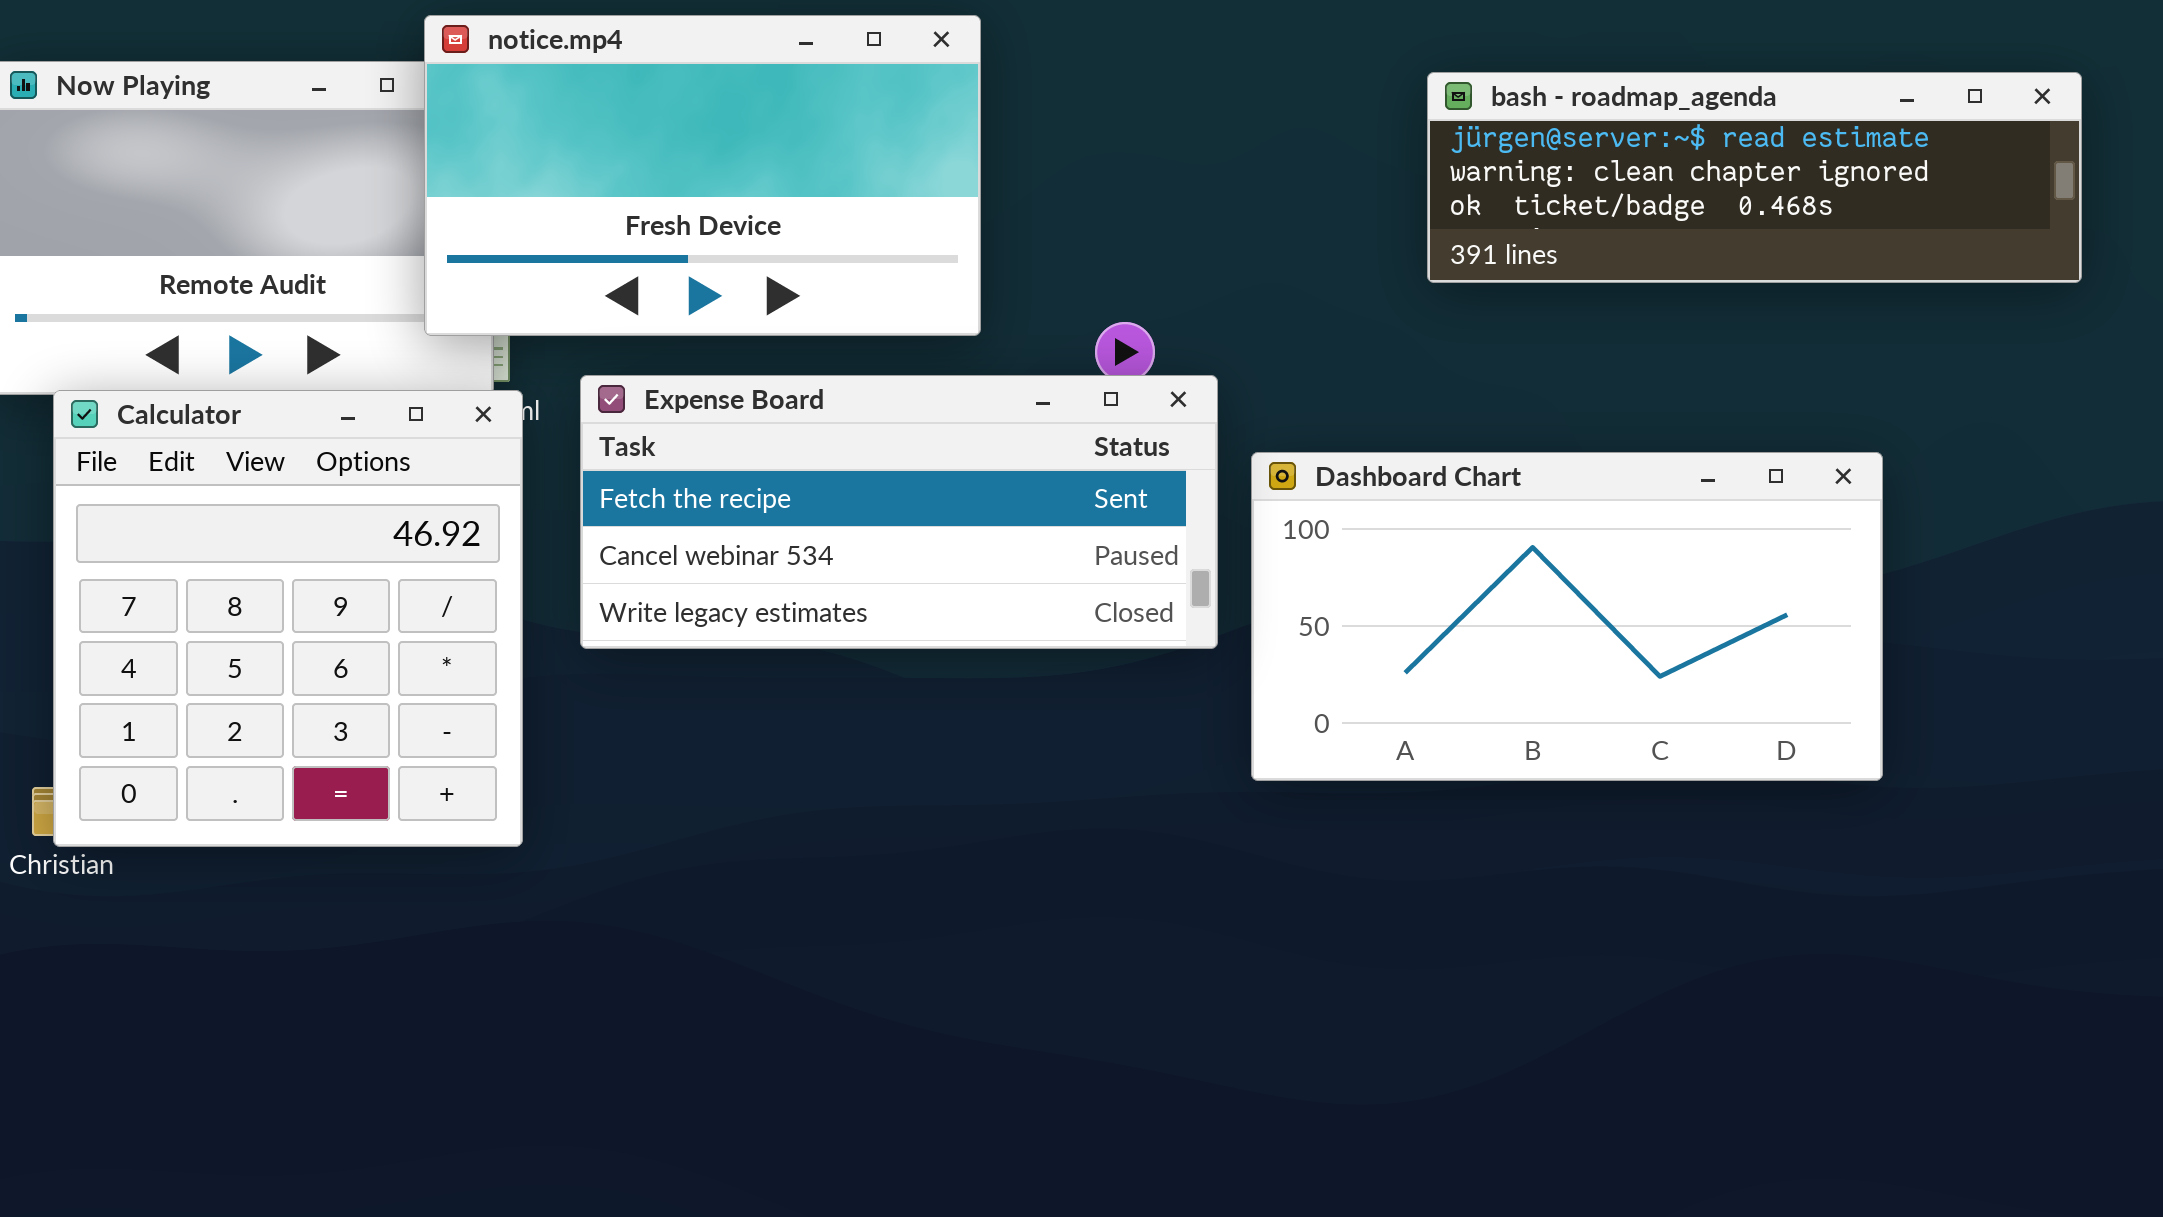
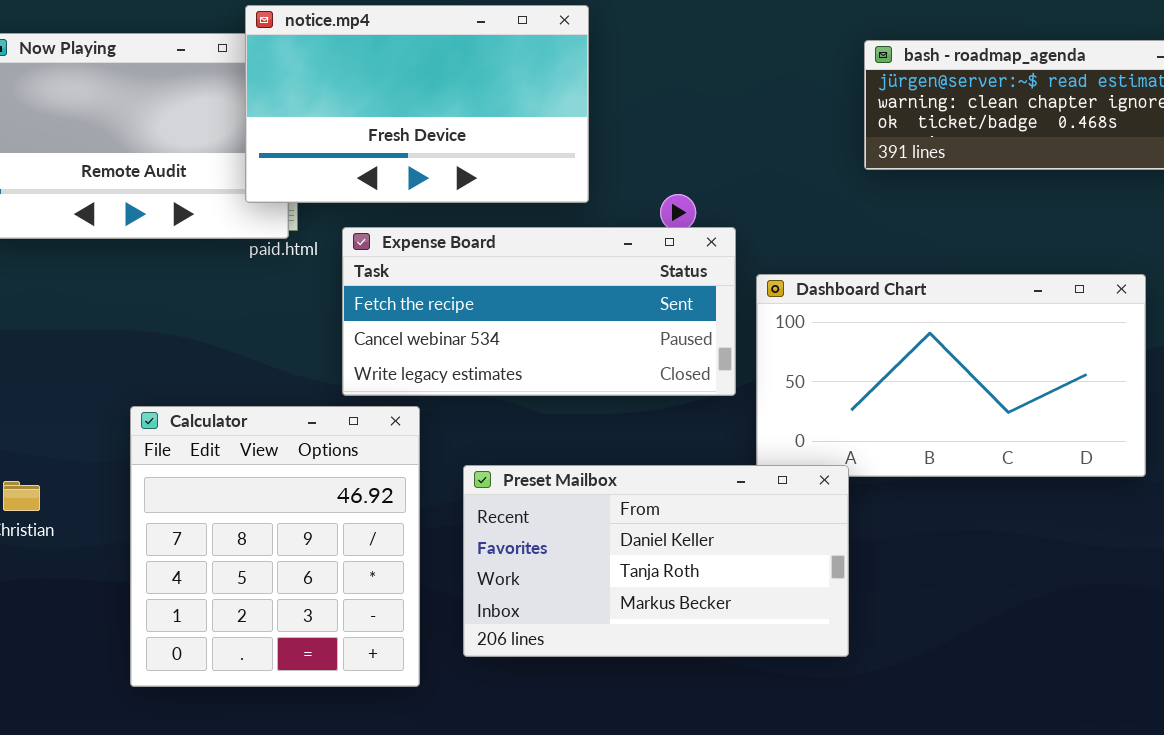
Calculator: [53,390,523,847] -> [130,406,420,687], moved
Preset Mailbox: none -> [463,465,849,657], opened

